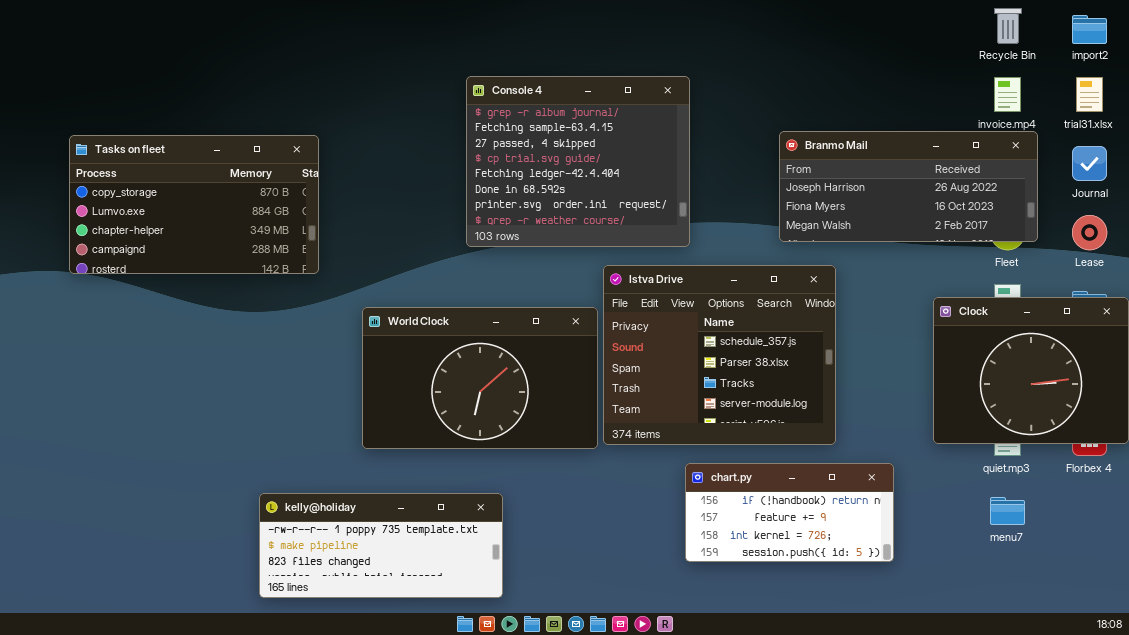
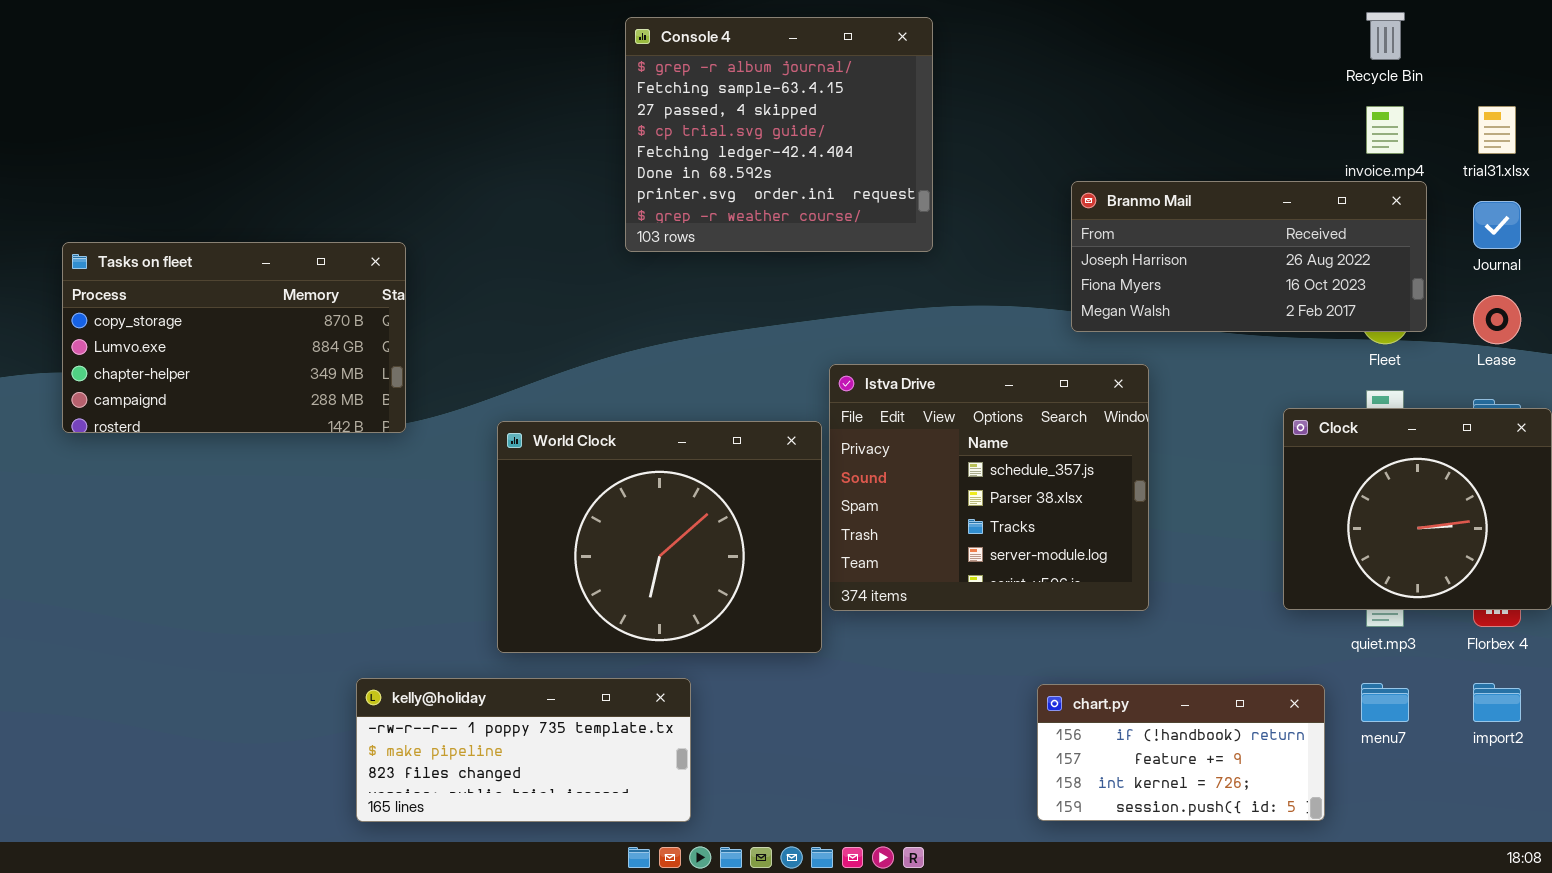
import2: [1072,15,1107,44] -> [1473,683,1521,722], moved
Console 4: [466,76,690,247] -> [625,17,933,252], moved
Tasks on fleet: [69,135,319,274] -> [62,242,406,433], moved
World Clock: [362,307,598,449] -> [497,421,822,653], resized
chart.py: [685,463,894,562] -> [1037,684,1325,821], moved

